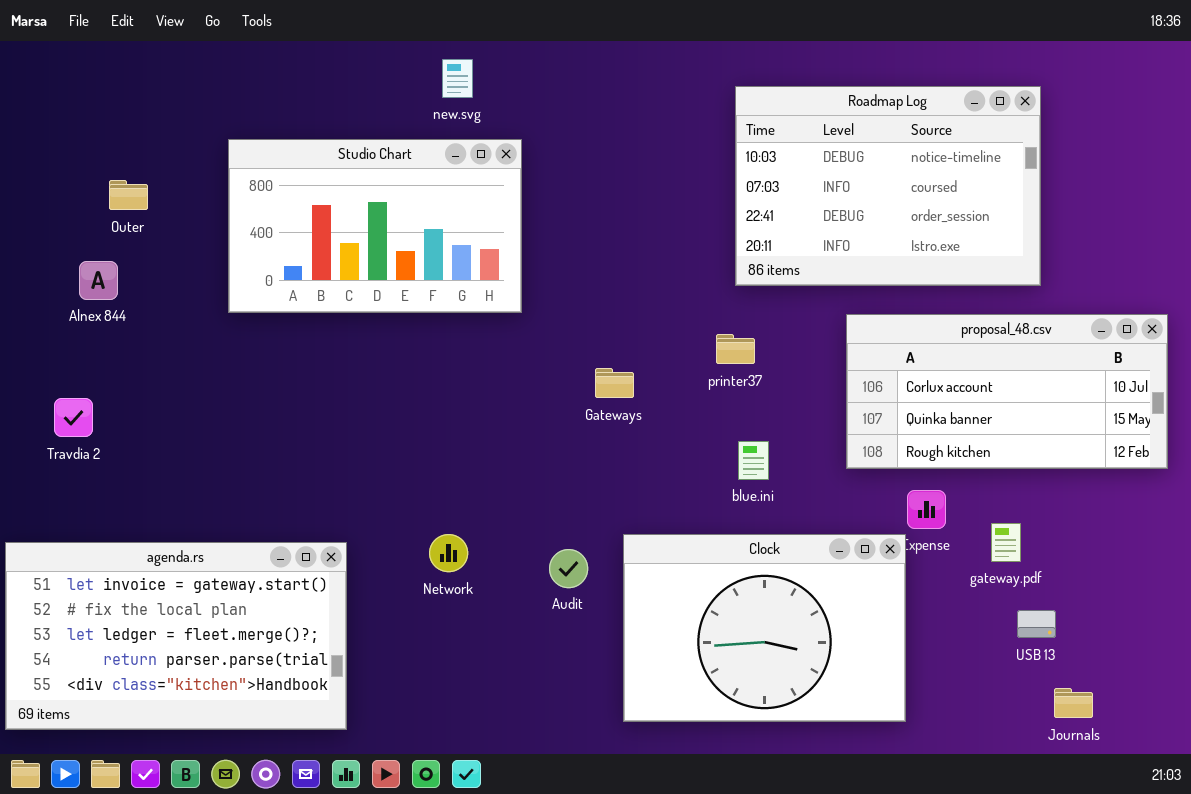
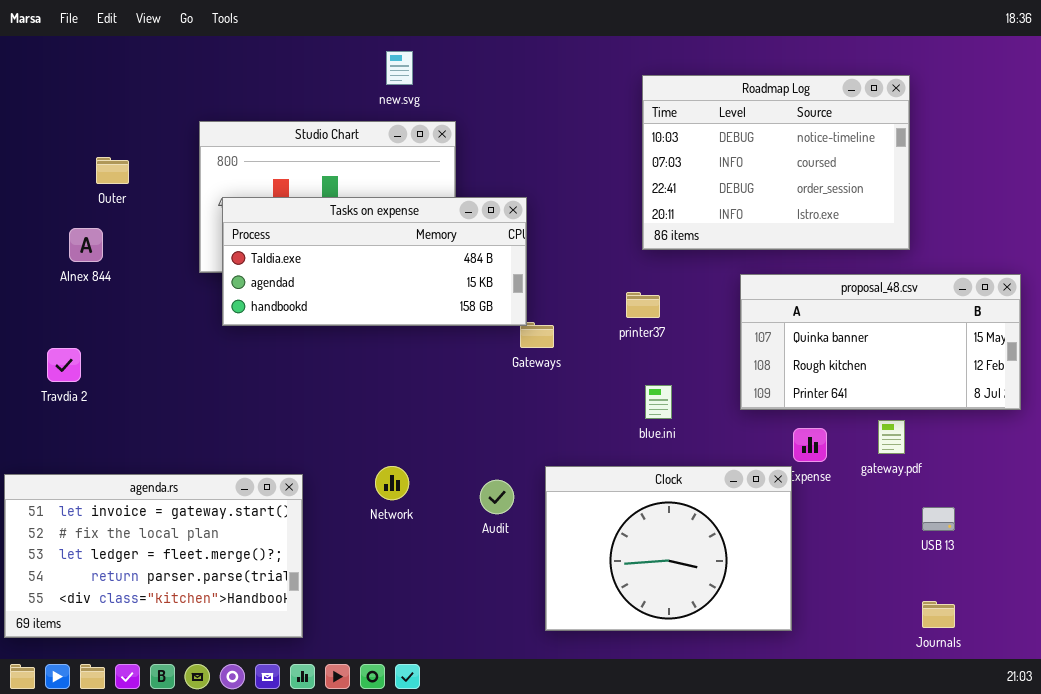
Tasks on expense: none -> [222,197,527,326], opened
proposal_48.csv: [846,314,1168,469] -> [740,274,1021,410], scrolled down 1 row
gateway.pdf: [991,523,1021,562] -> [878,420,905,454], moved
USB 13: [1017,610,1056,638] -> [922,507,955,531], moved

